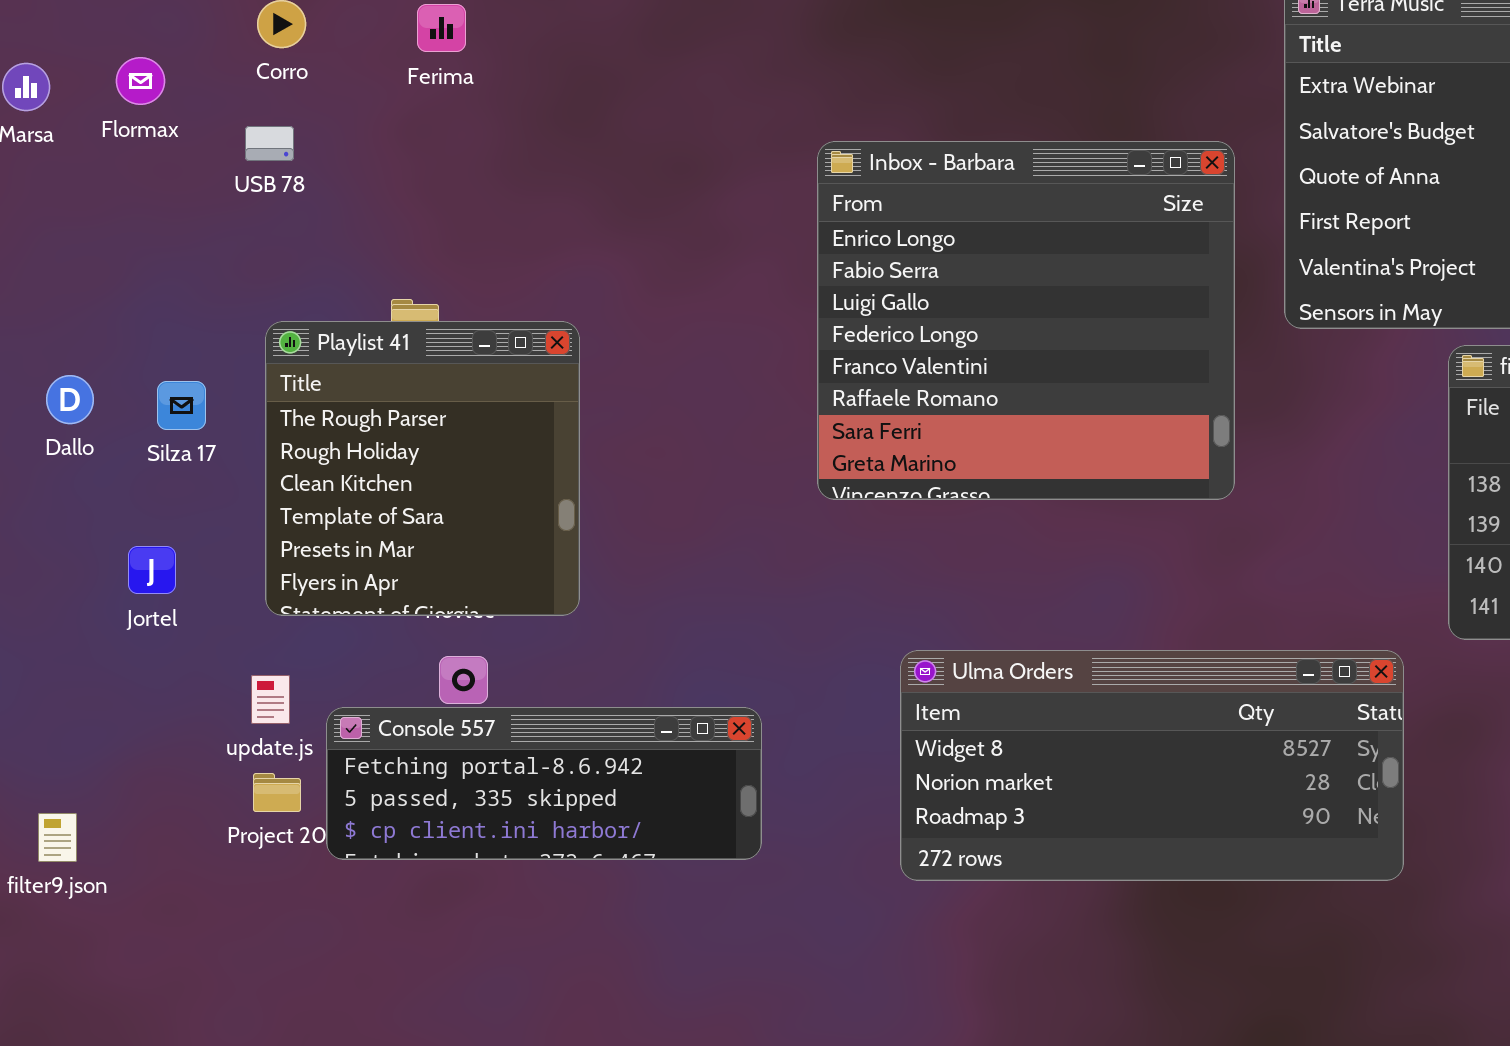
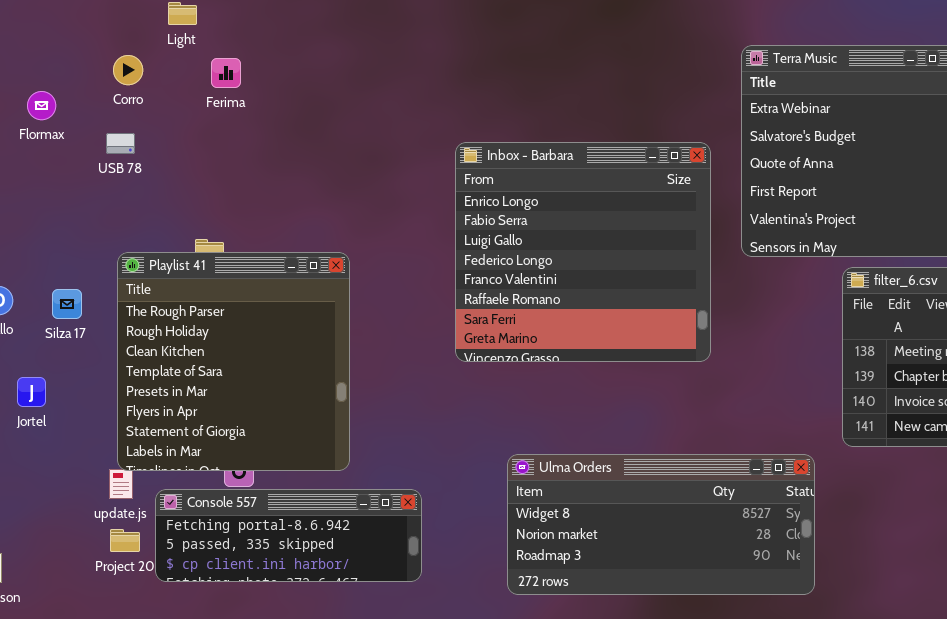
Playlist 41: [265,321,580,616] -> [117,252,350,471], resized
Jortel: [128,546,176,594] -> [17,377,46,407], moved

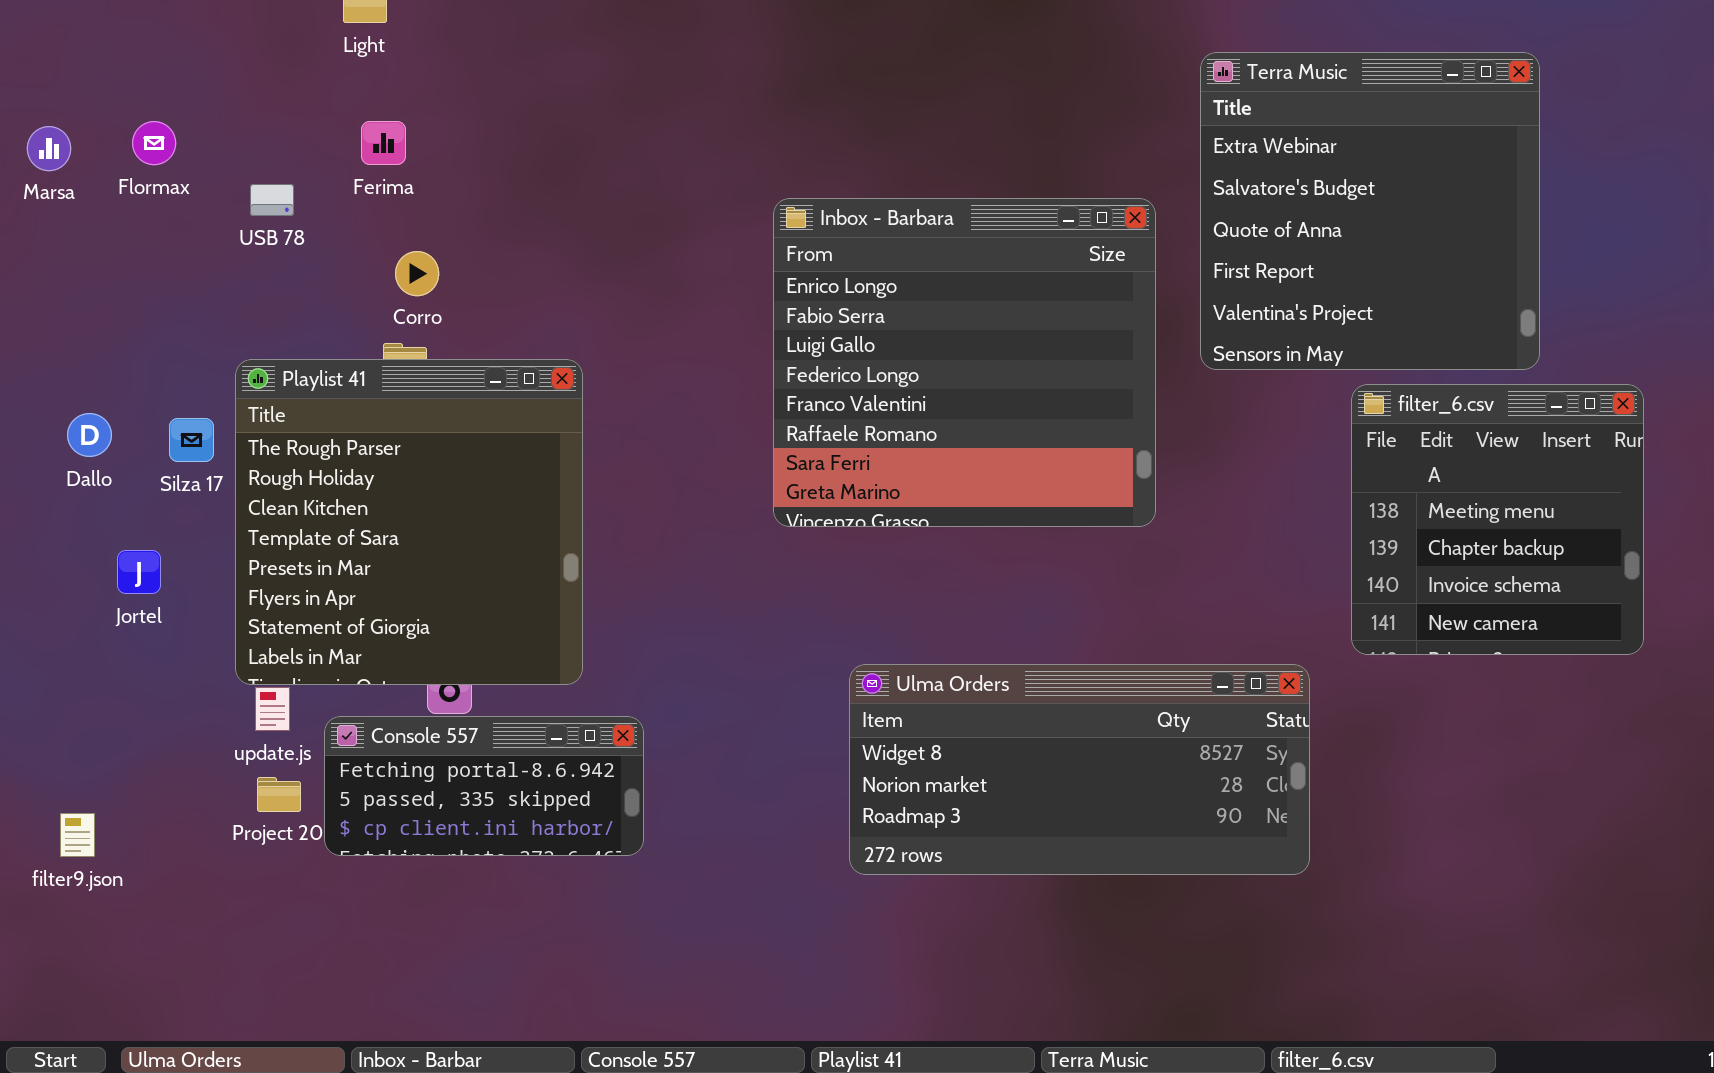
Corro: [113,55,143,85] -> [395,251,439,296], moved
Ferima: [211,58,241,88] -> [361,121,406,165], moved
Playlist 41: [117,252,350,471] -> [235,359,583,685], moved
Console 557: [155,489,422,582] -> [324,716,644,856], resized

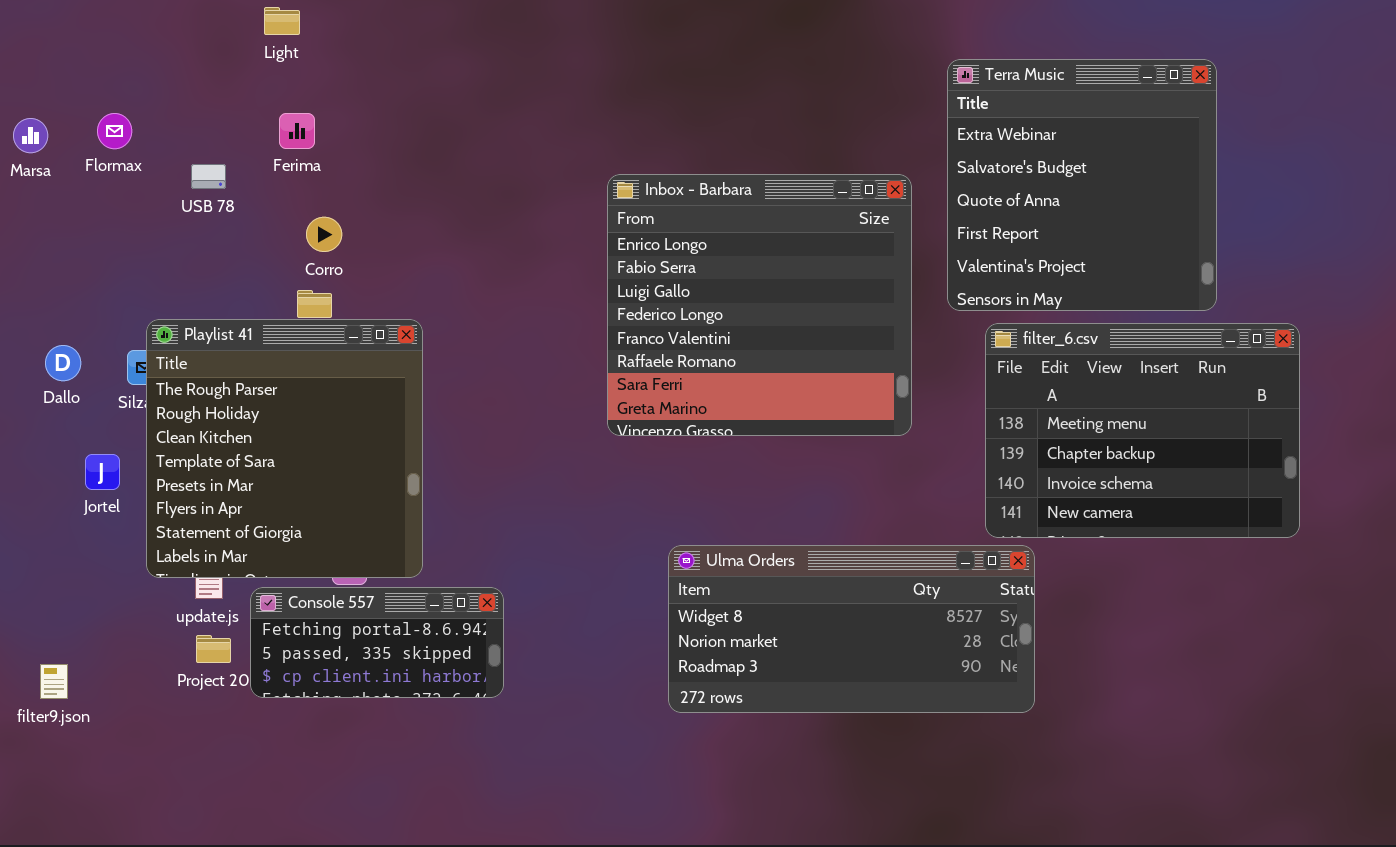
Playlist 41: [235,359,583,685] -> [146,319,423,578], moved
filter_6.csv: [1351,384,1644,655] -> [985,323,1300,538], resized

